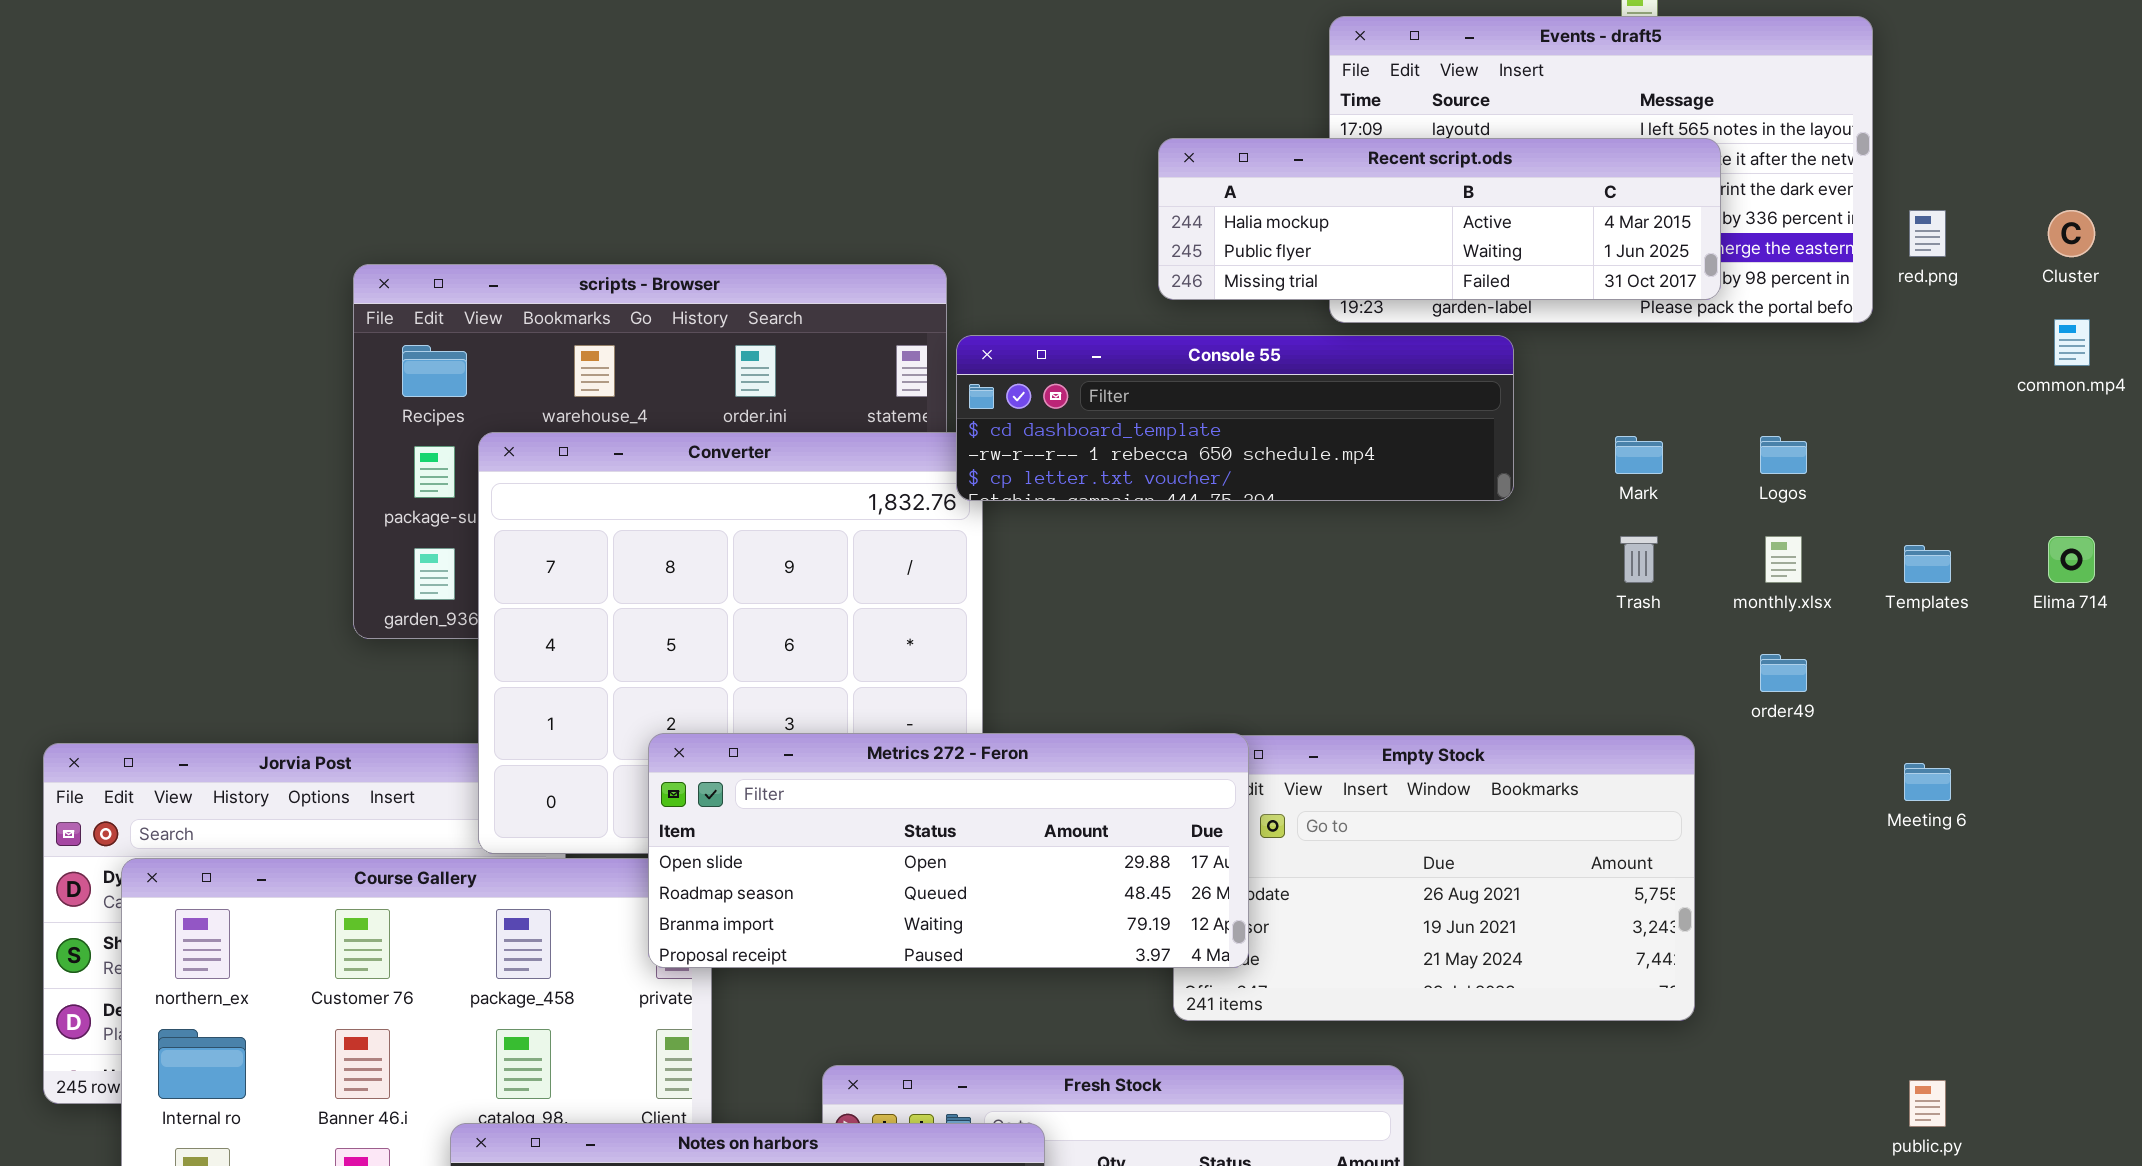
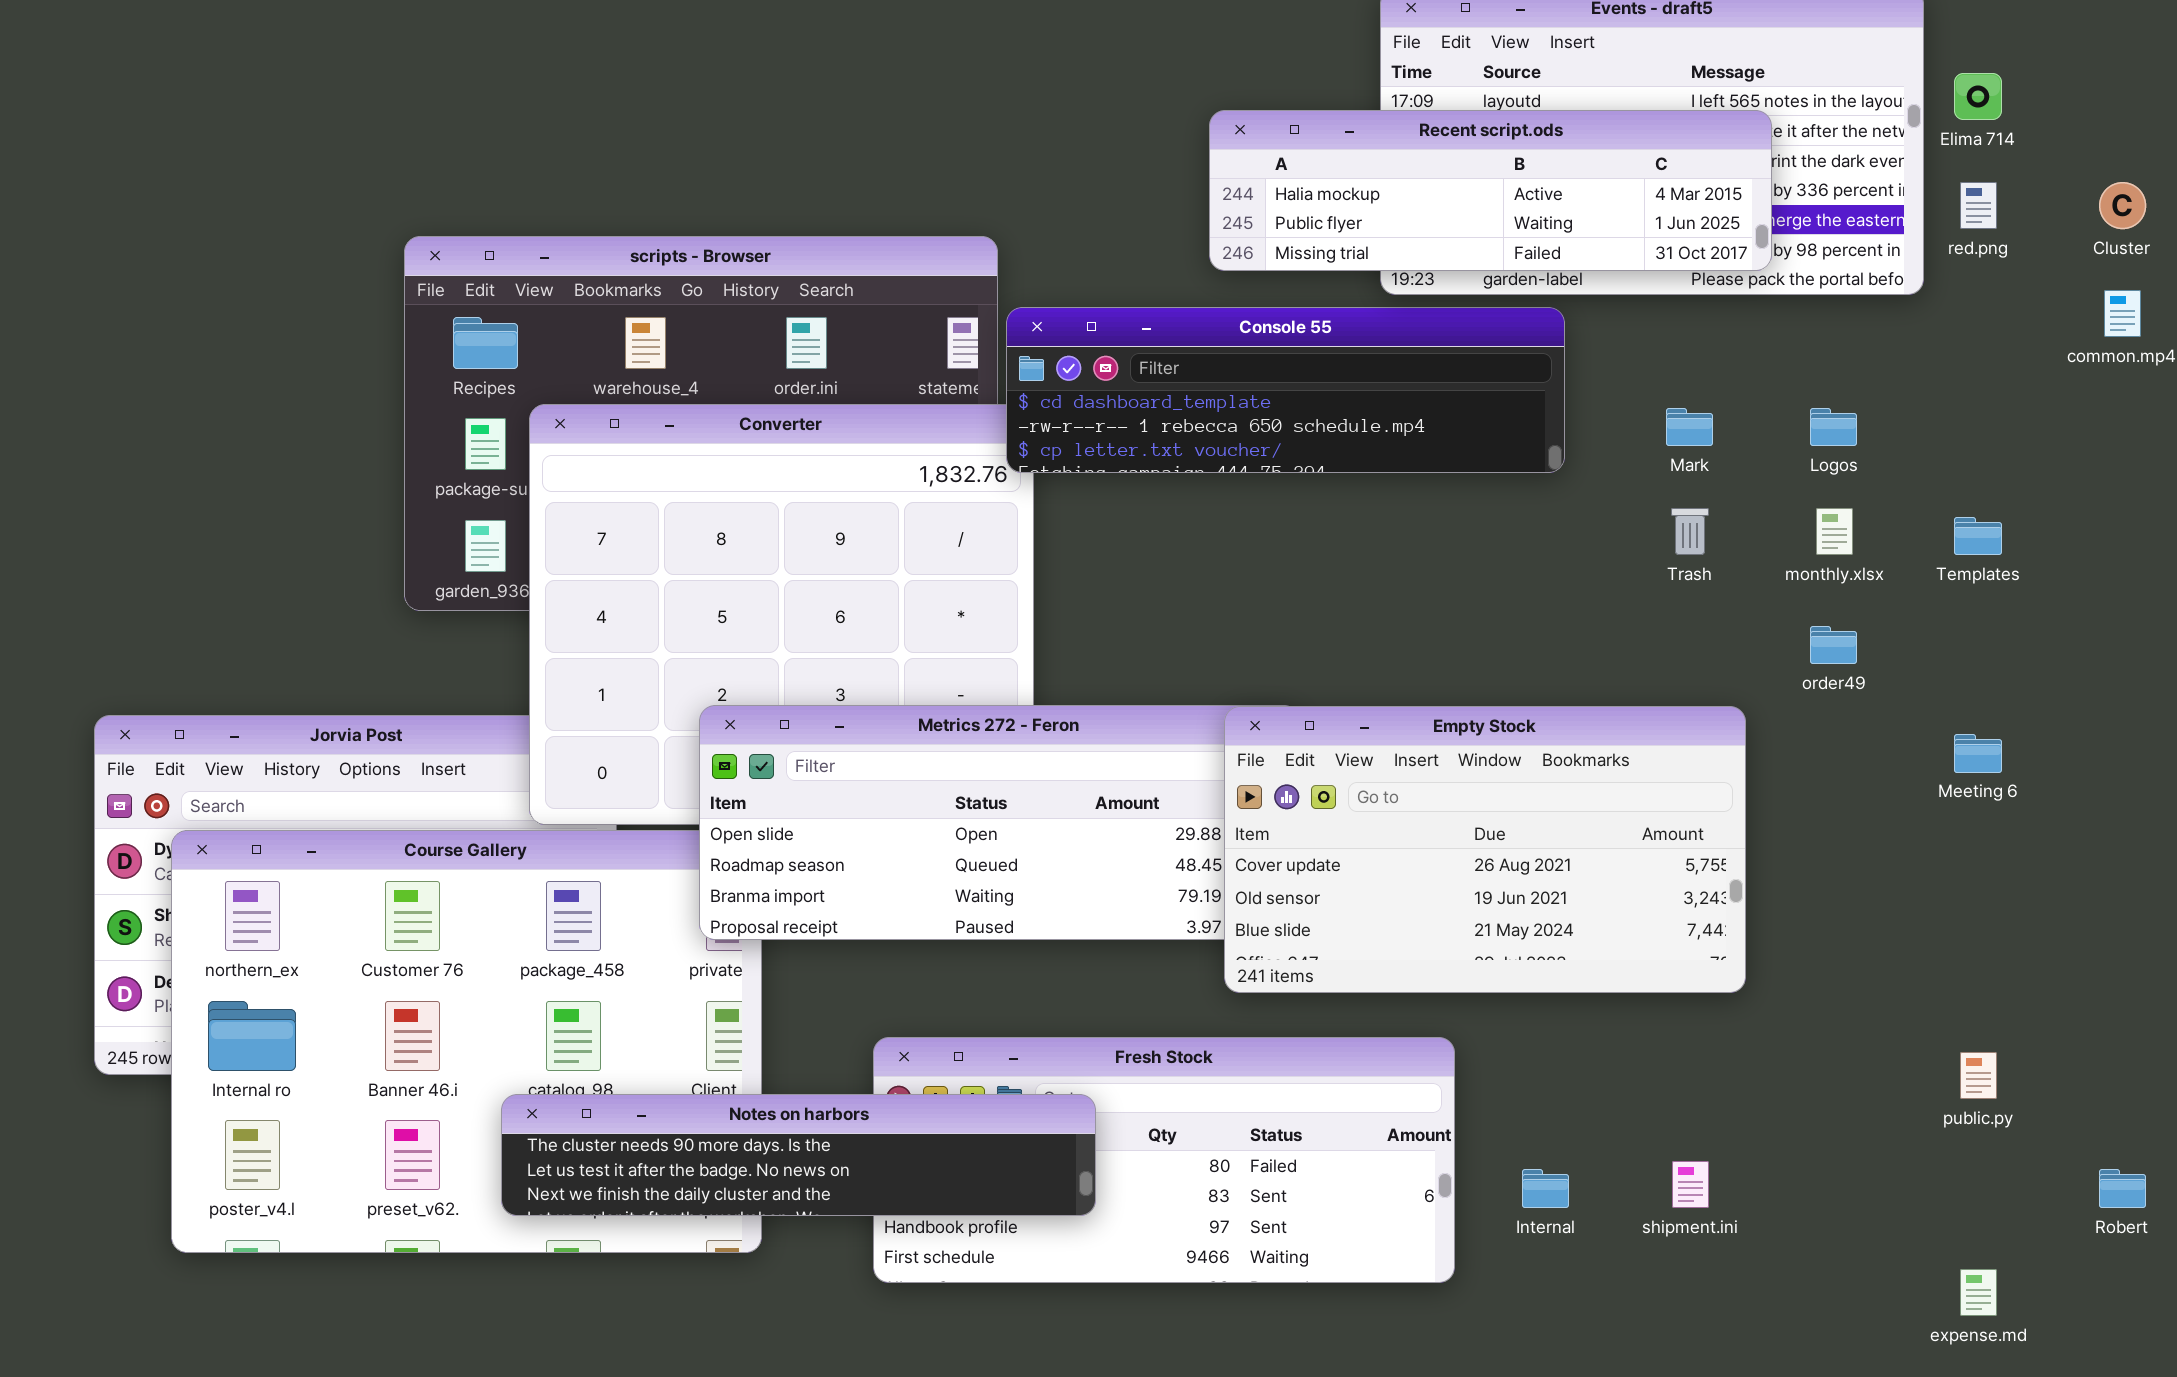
Elima 714: [2048,536,2095,583] -> [1954,73,2002,120], moved
Empty Stock: [1173,735,1695,1021] -> [1224,706,1746,993], raised

